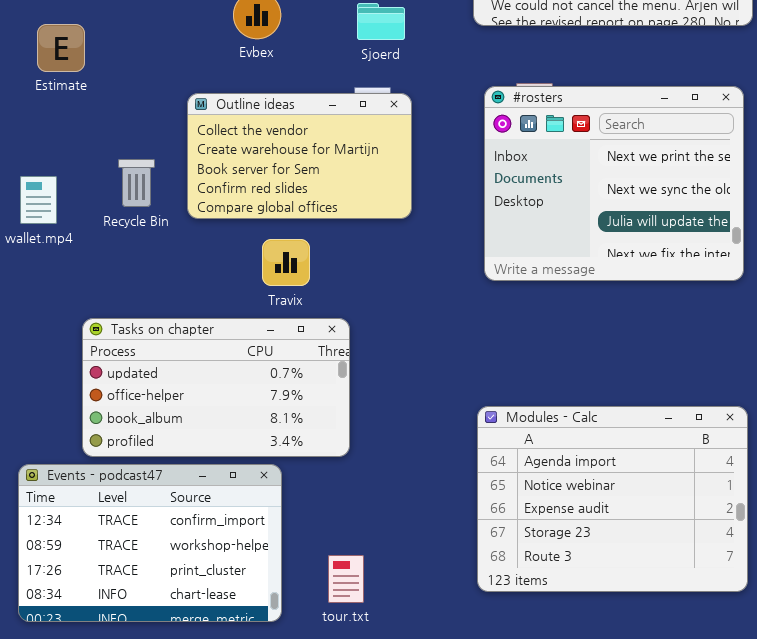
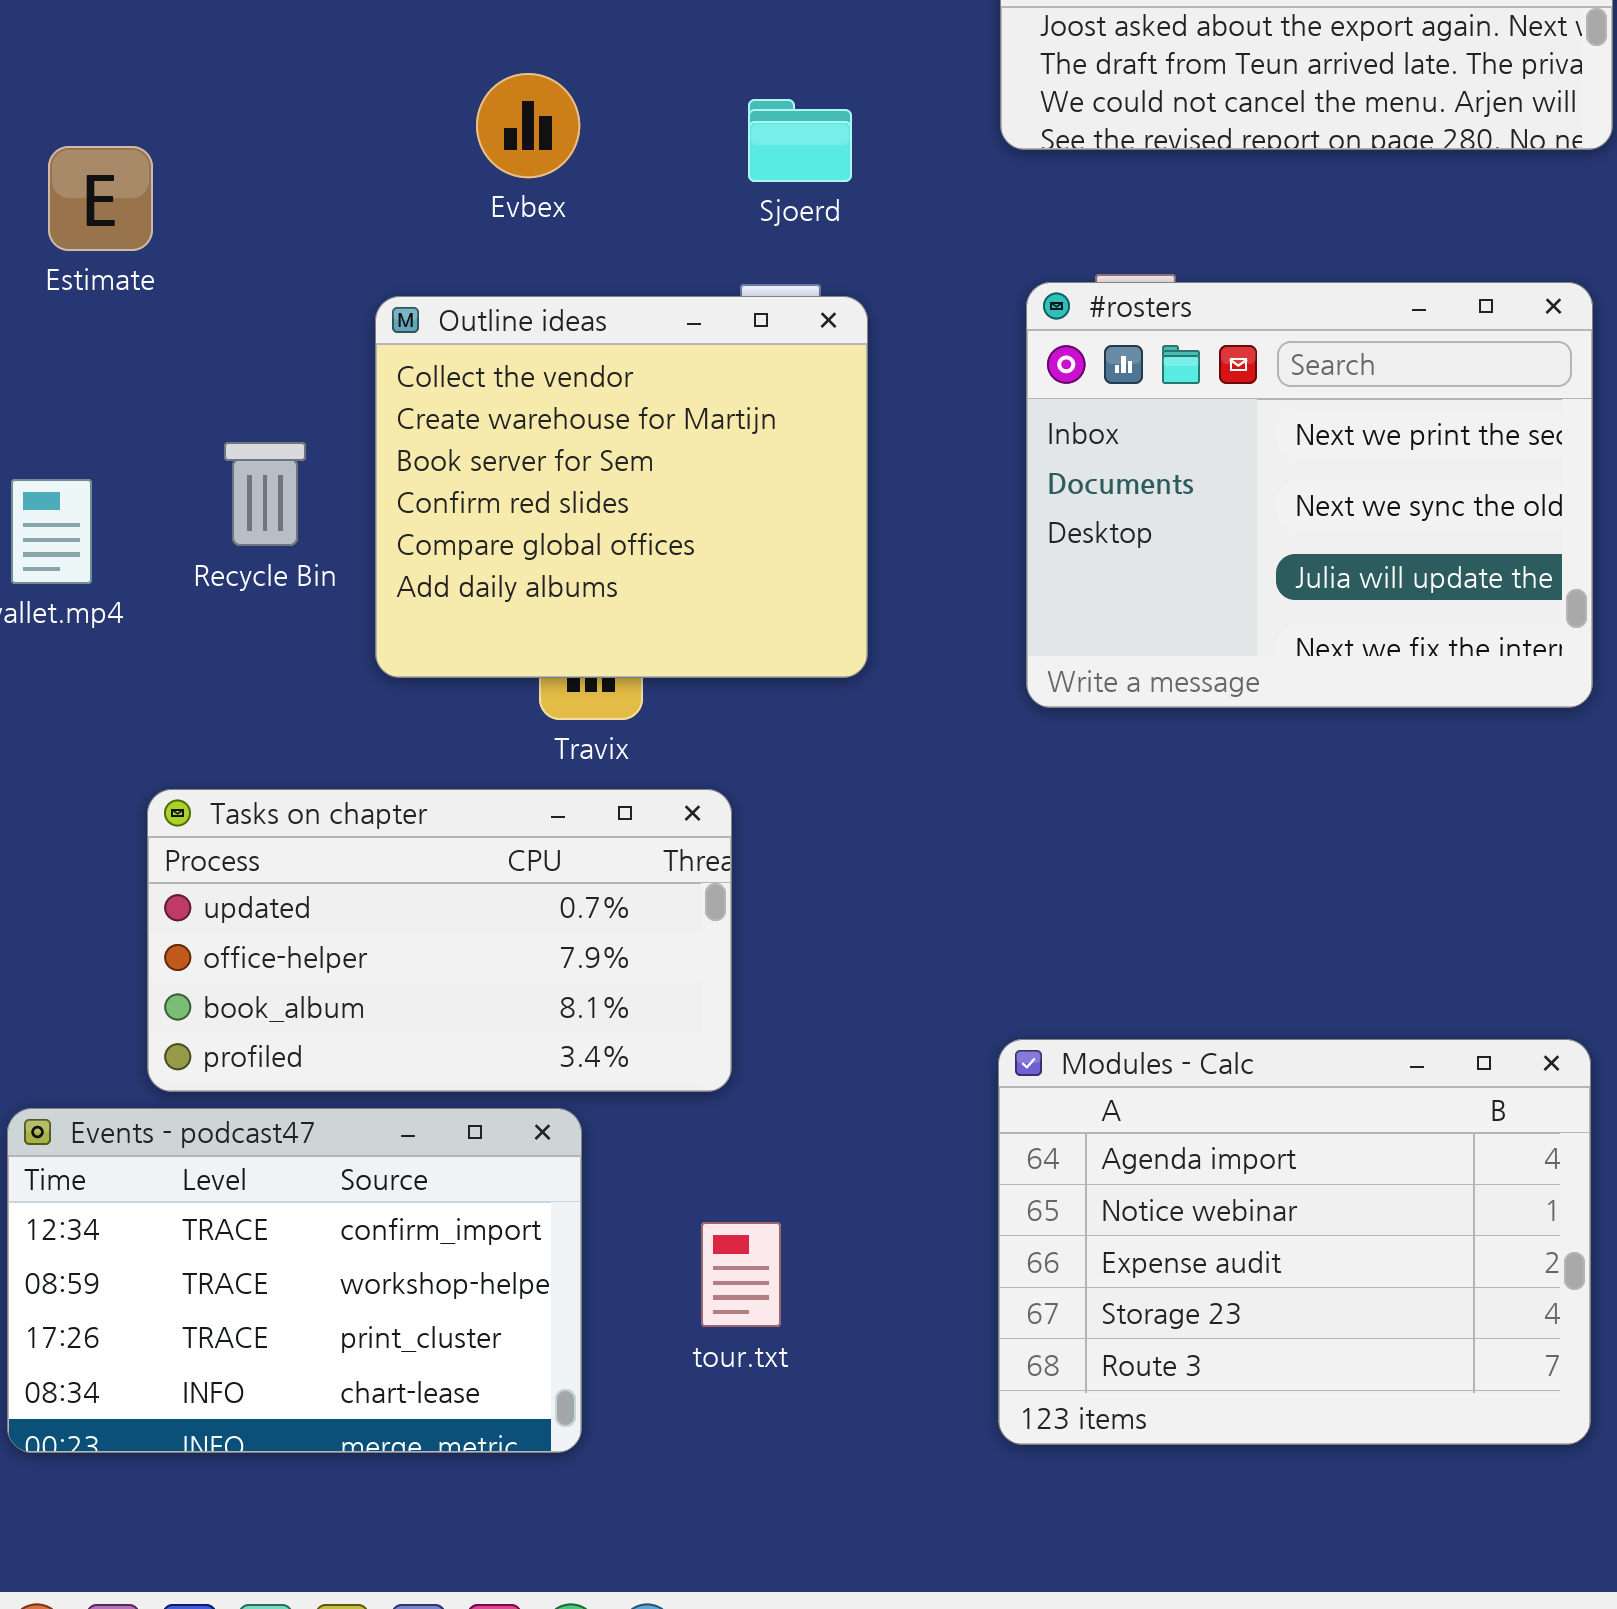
Outline ideas: [187,93,412,219] -> [375,296,868,678], resized
Modules - Calc: [477,406,748,592] -> [998,1039,1591,1445], moved
tour.txt: [328,555,364,603] -> [701,1222,781,1327], moved

